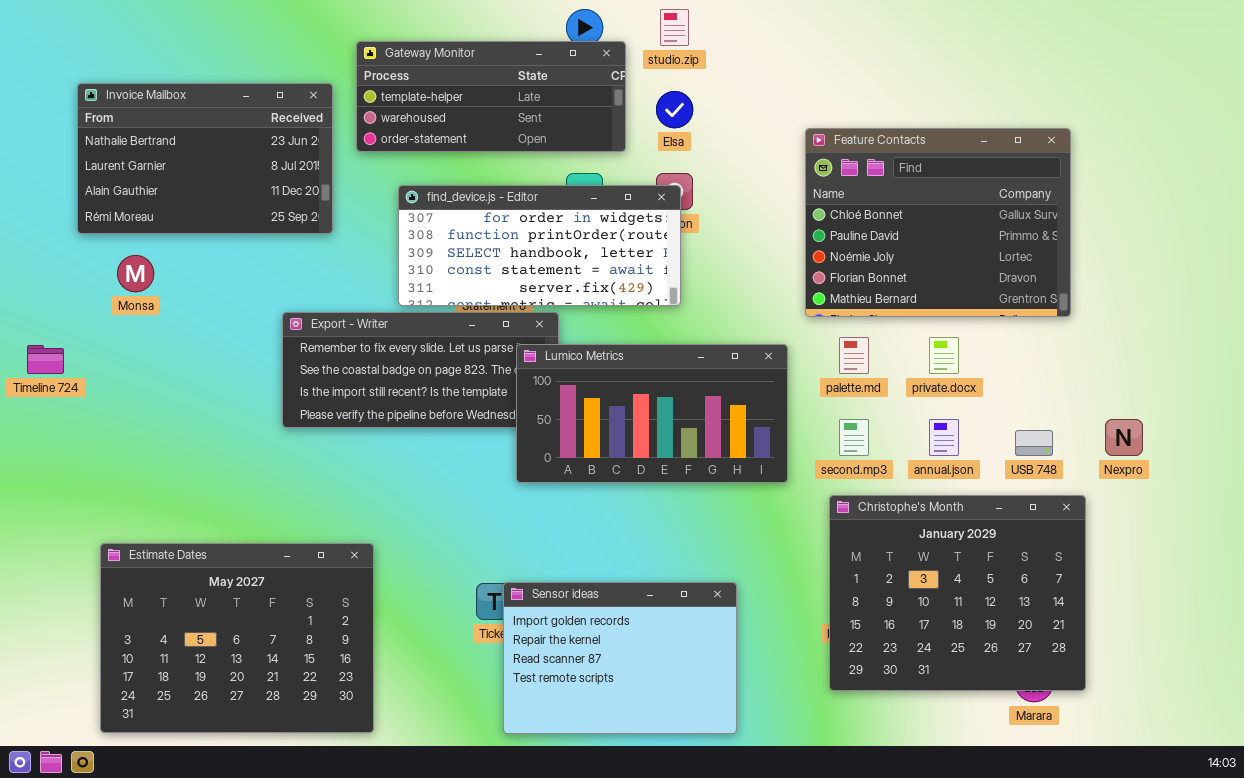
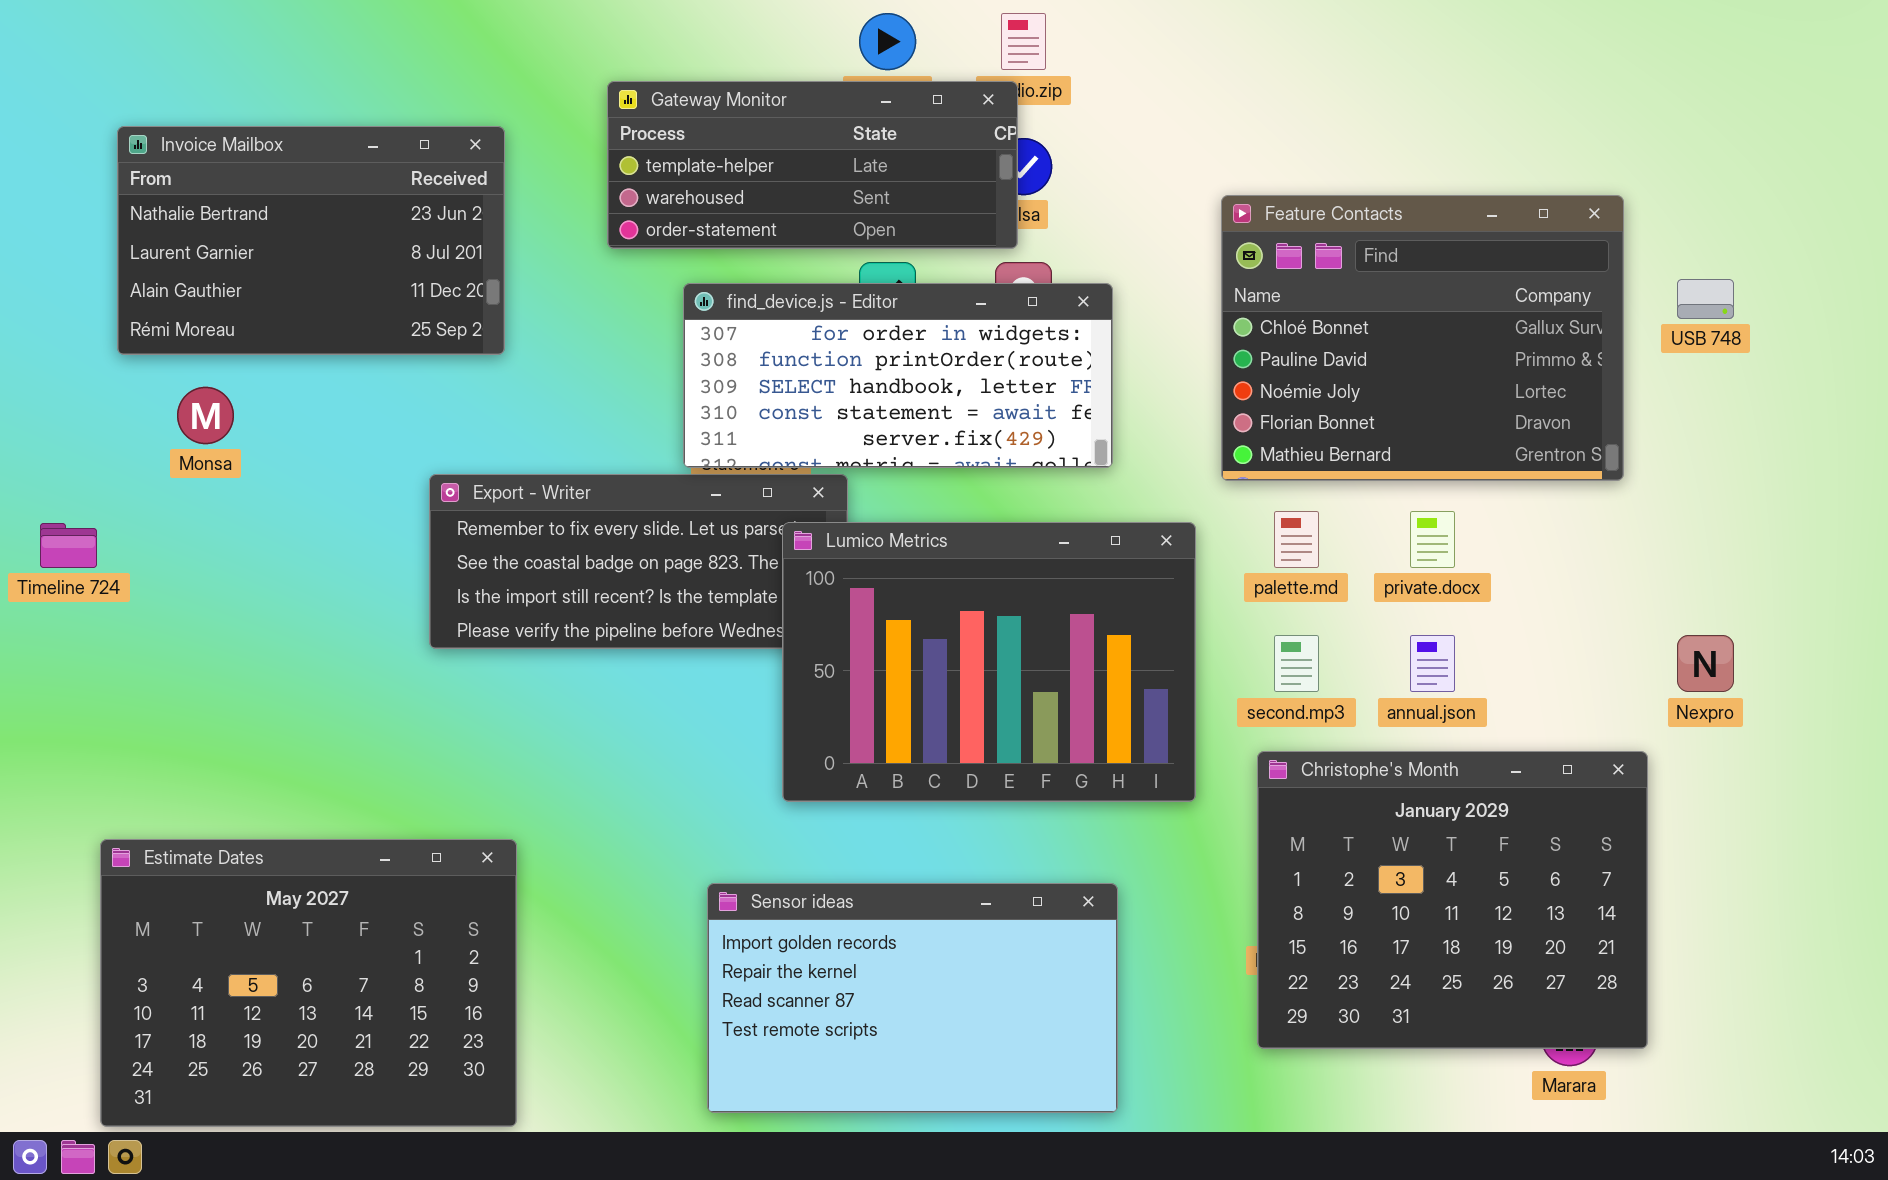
Gateway Monitor: [356,41,626,152] -> [607,81,1018,249], moved
find_device.js - Editor: [398,185,681,306] -> [683,283,1113,468], moved
Lumico Metrics: [516,344,788,483] -> [782,522,1196,802], resized
USB 748: [1015,430,1053,456] -> [1677,279,1734,319], moved
Estimate Dates: [100,543,374,733] -> [100,839,517,1127], moved
Sensor ideas: [503,582,737,734] -> [707,883,1118,1113], resized

